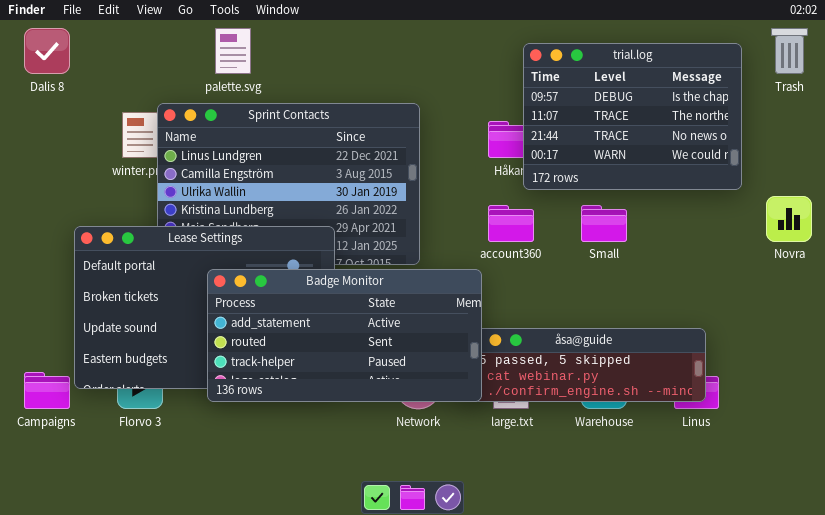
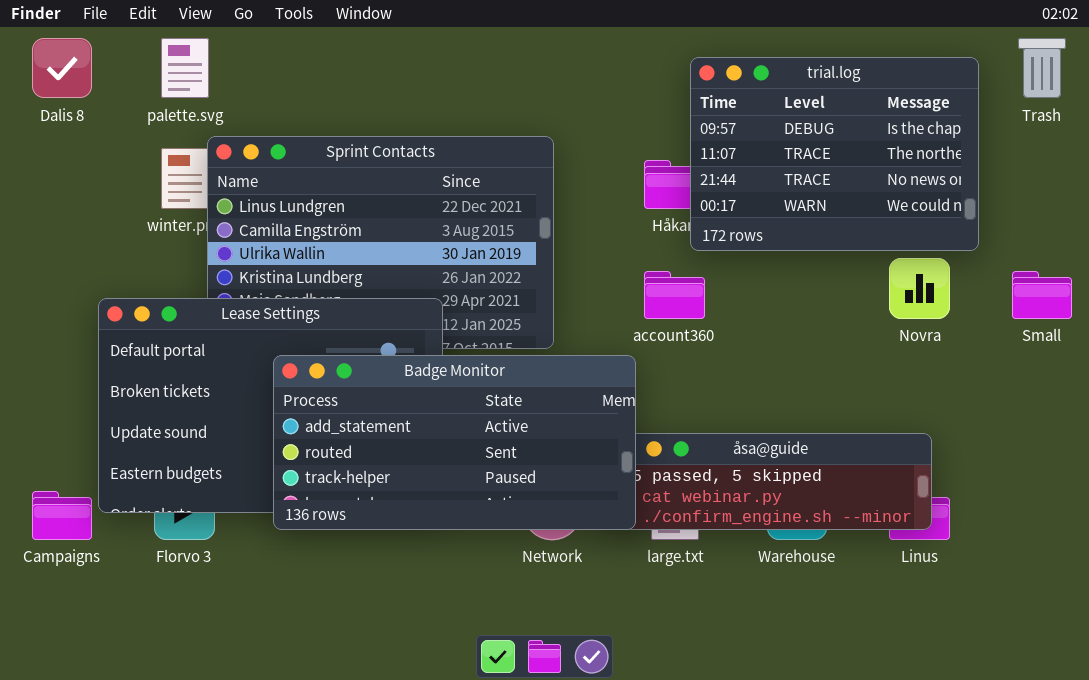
palette.svg: [215,28,251,74] -> [161,38,209,98], moved
Novra: [766,196,812,242] -> [889,258,950,319], moved
Small: [581,205,627,242] -> [1012,271,1072,319], moved

